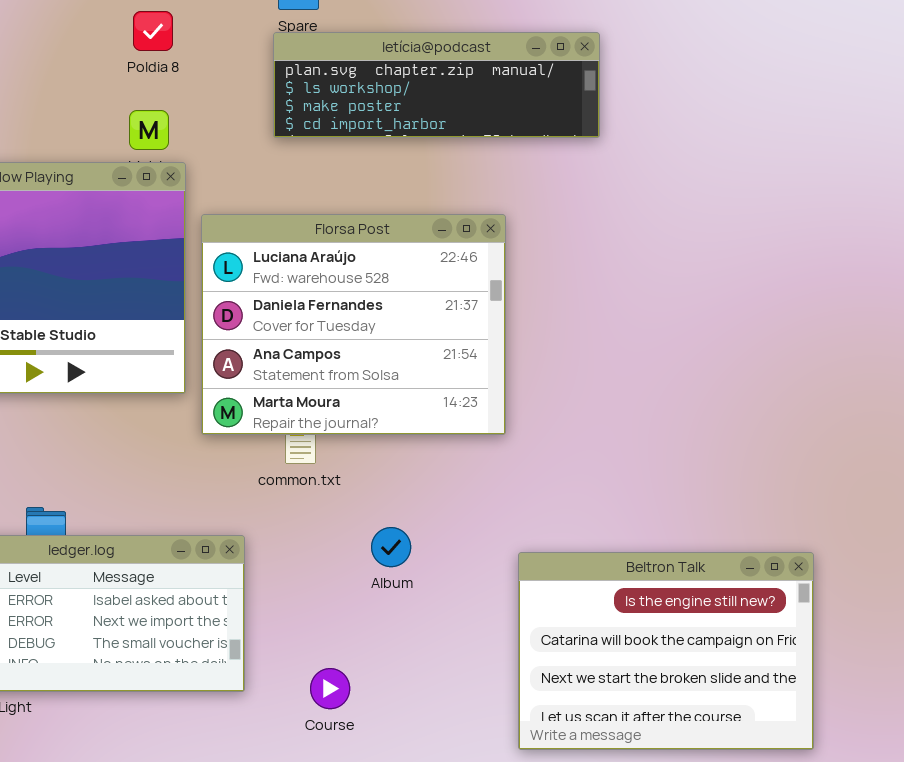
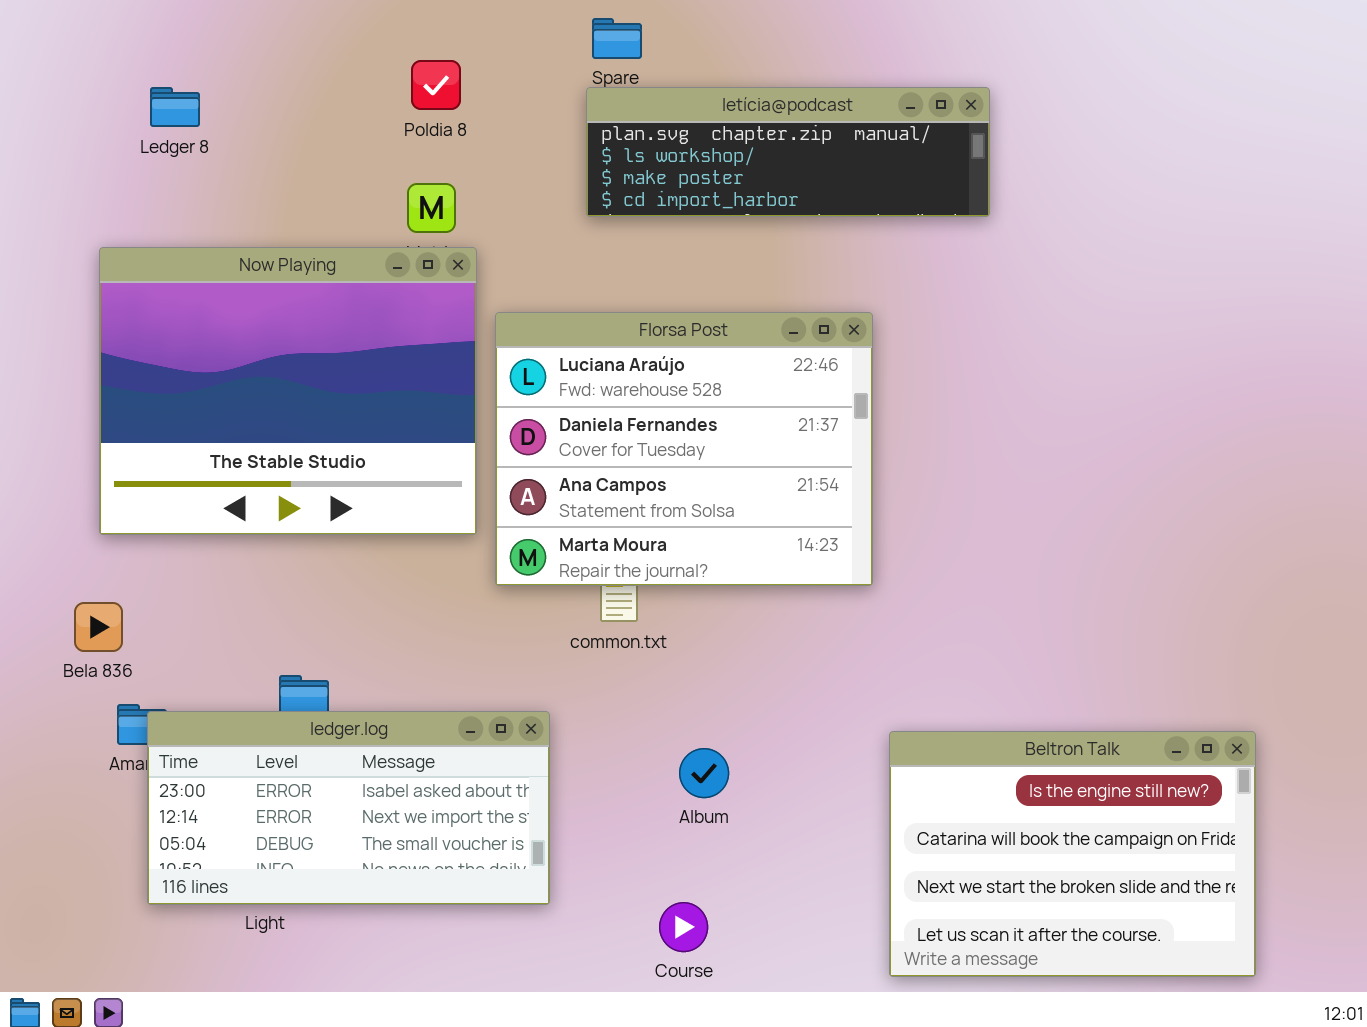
Album: [371,527,411,567] -> [679,748,729,798], moved
Course: [310,668,350,709] -> [659,902,708,952], moved

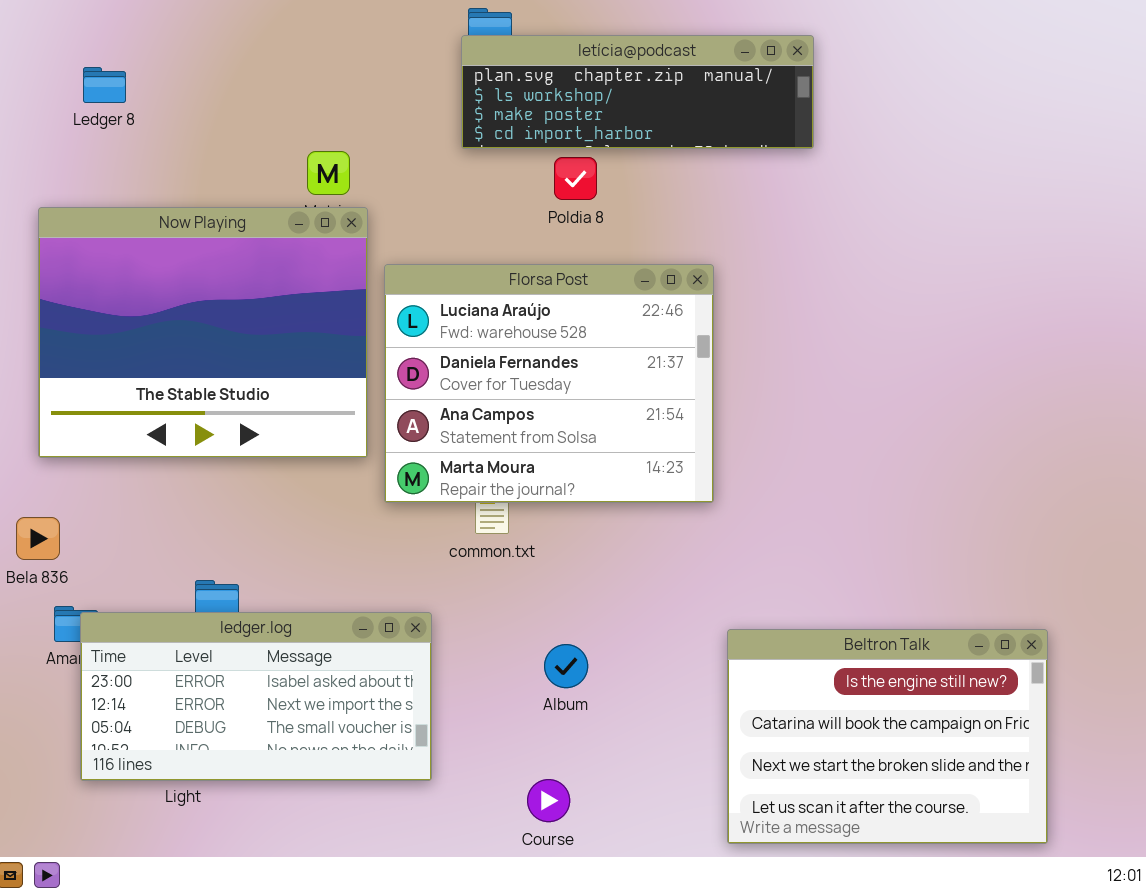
Poldia 8: [411,60,461,110] -> [554,157,597,200], moved
letícia@podcast: [586,87,990,217] -> [461,35,814,149], moved

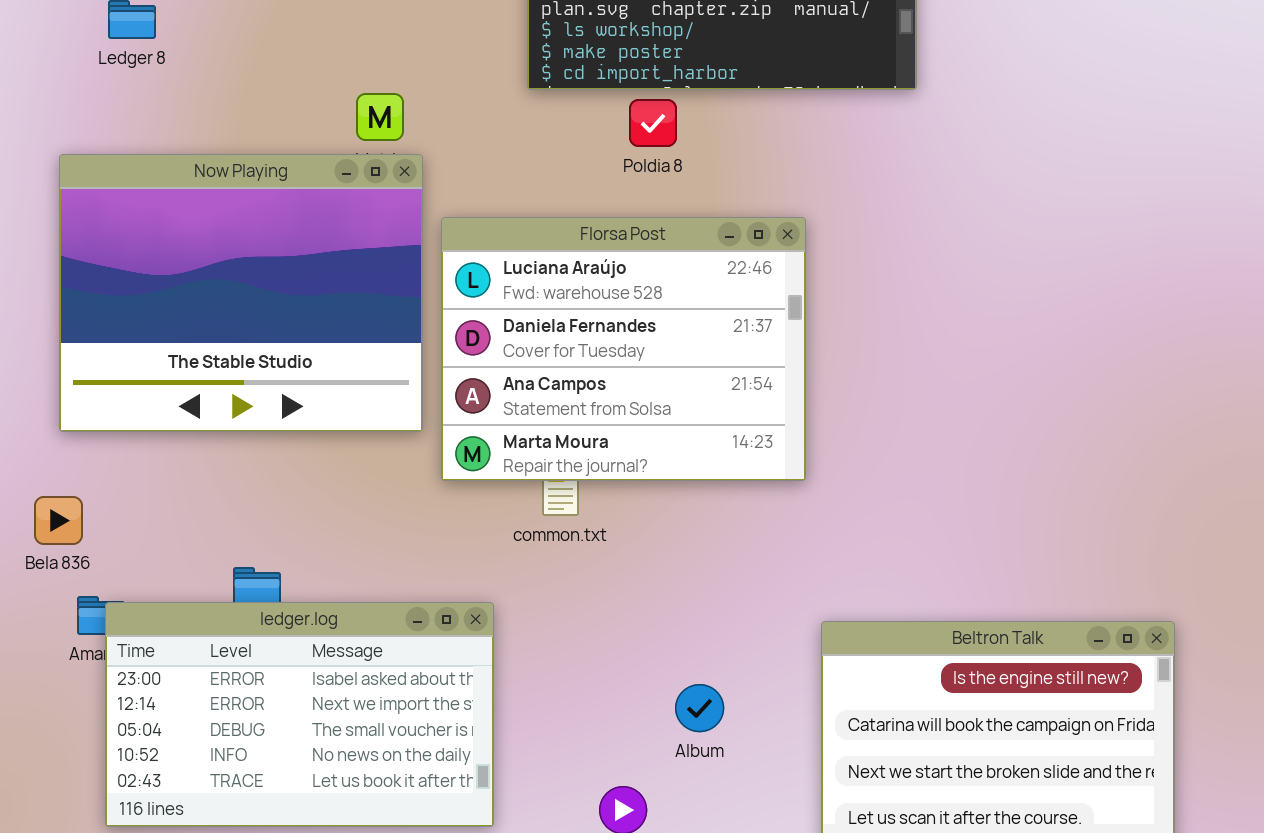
ledger.log: [80,612,432,781] -> [105,602,494,827], resized
Album: [544,644,588,688] -> [675,684,724,732], moved

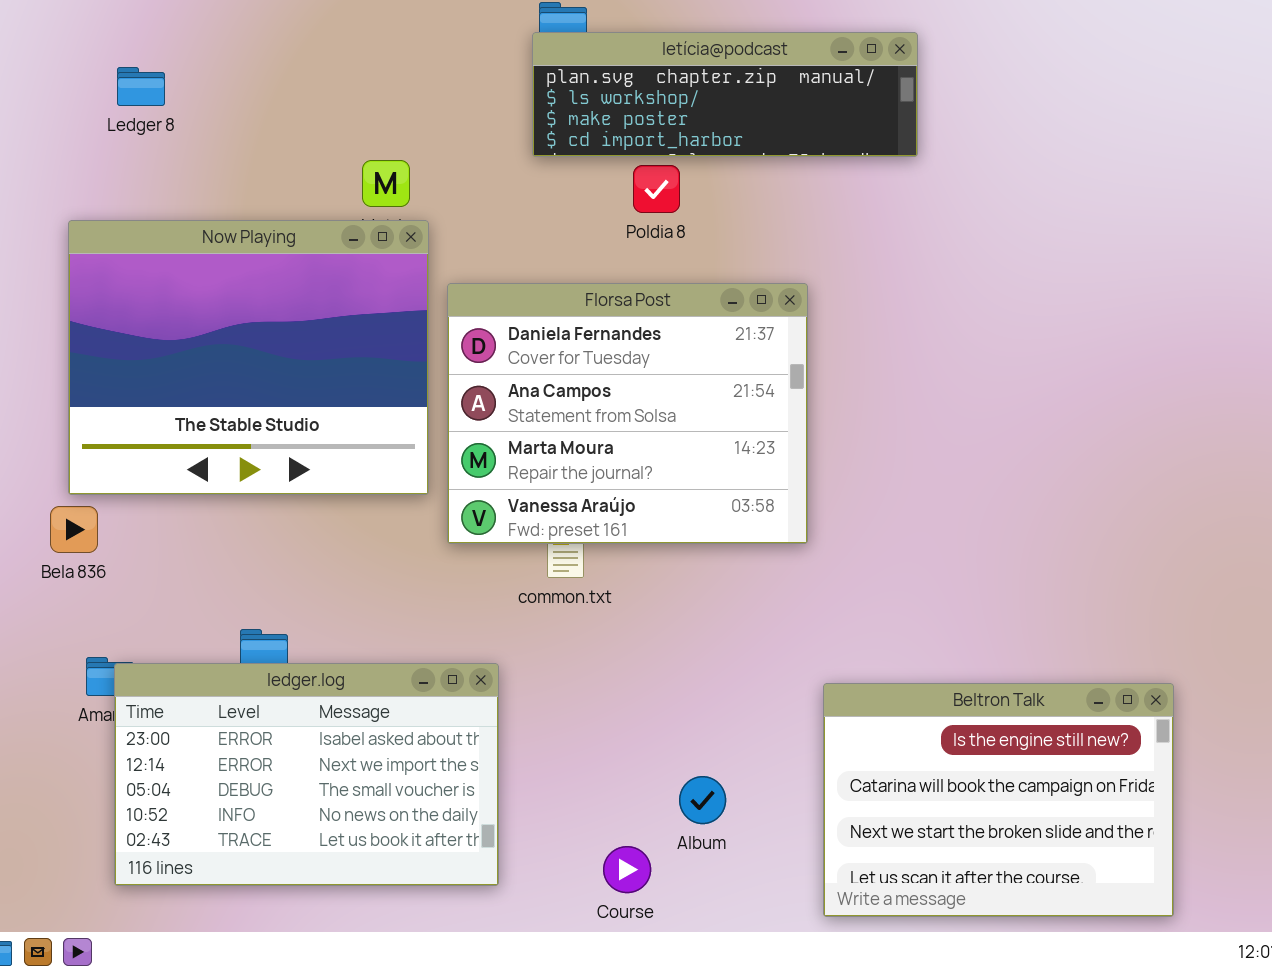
Florsa Post: [441,217,806,481] -> [447,283,808,544], scrolled down 1 row
Bela 836: [34,496,83,545] -> [50,506,98,553], moved
Album: [675,684,724,732] -> [679,776,726,824], moved

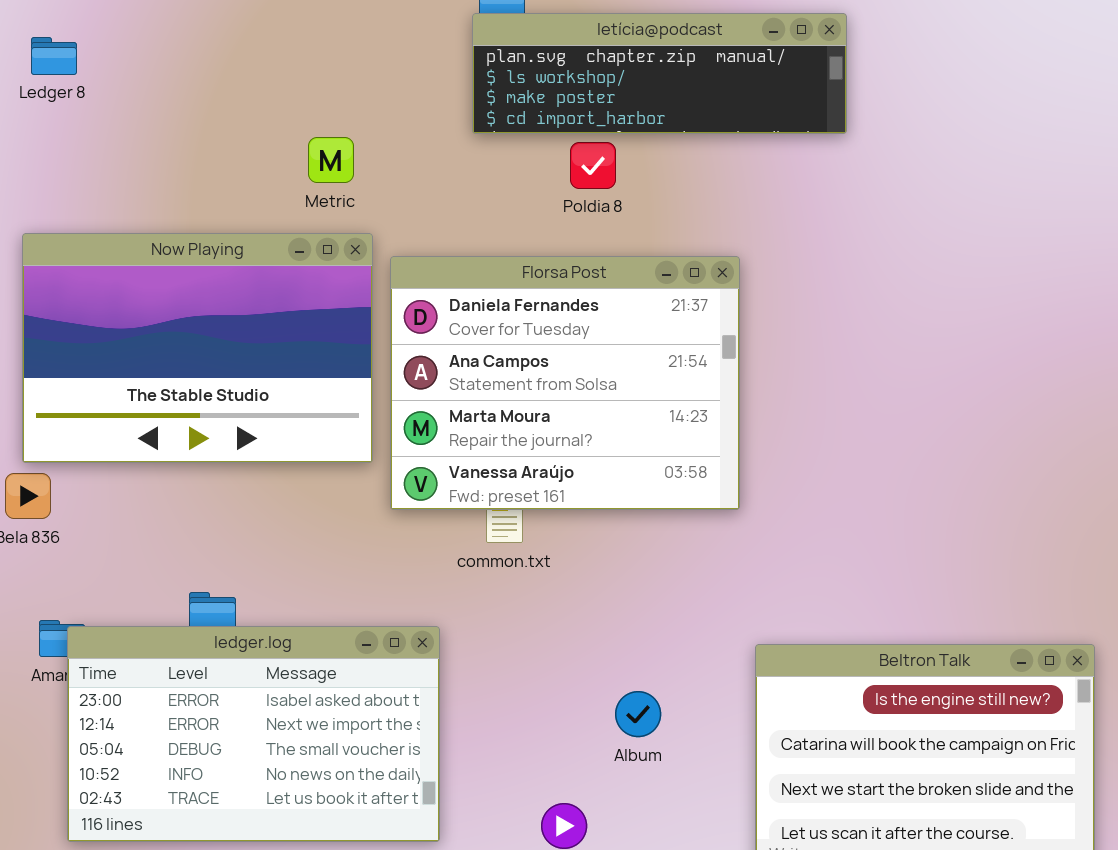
Ledger 8: [117,67,165,106] -> [31,37,77,75], moved
Now Playing: [68,220,429,495] -> [22,233,373,463], resized
Album: [679,776,726,824] -> [615,691,661,737], moved

